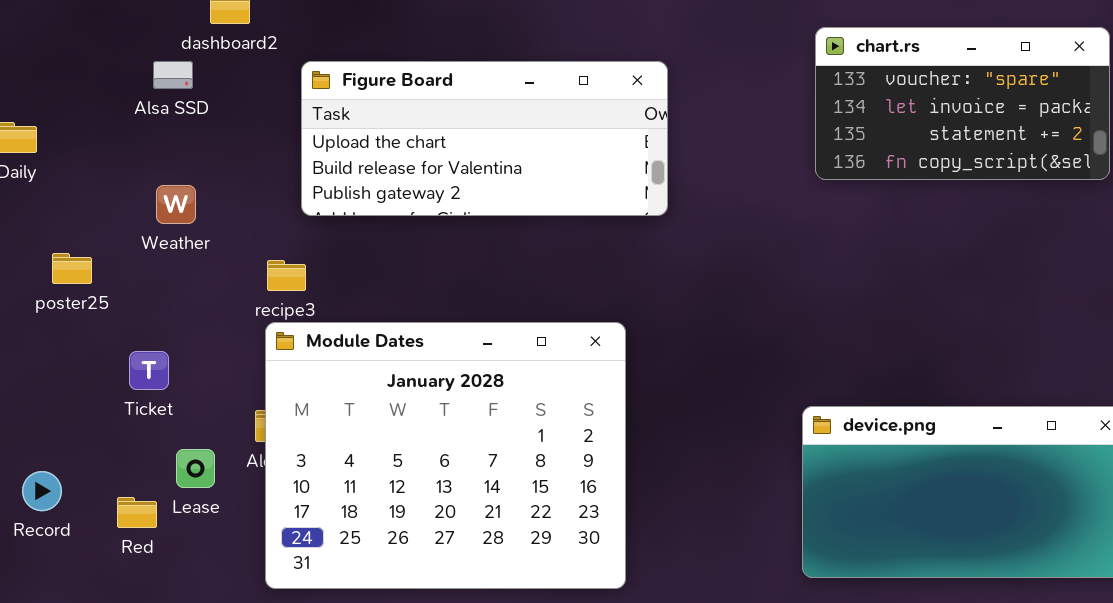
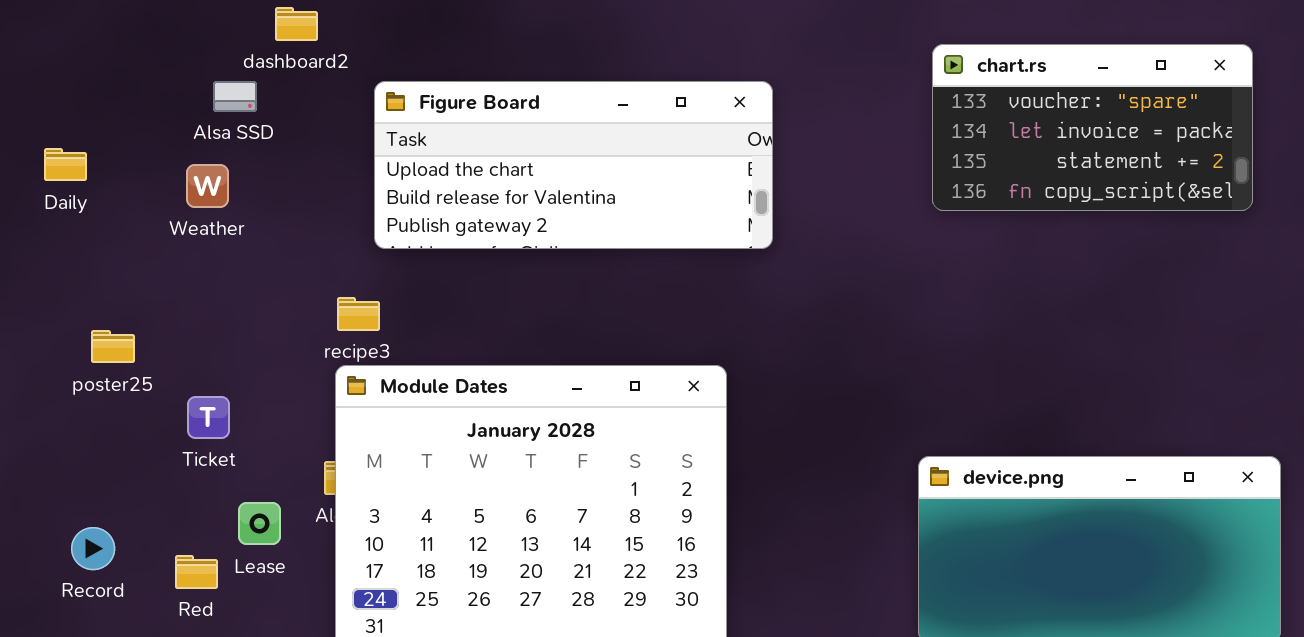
Weather: [156,185,196,224] -> [186,164,229,208], moved
poster25: [52,253,92,284] -> [91,330,135,363], moved

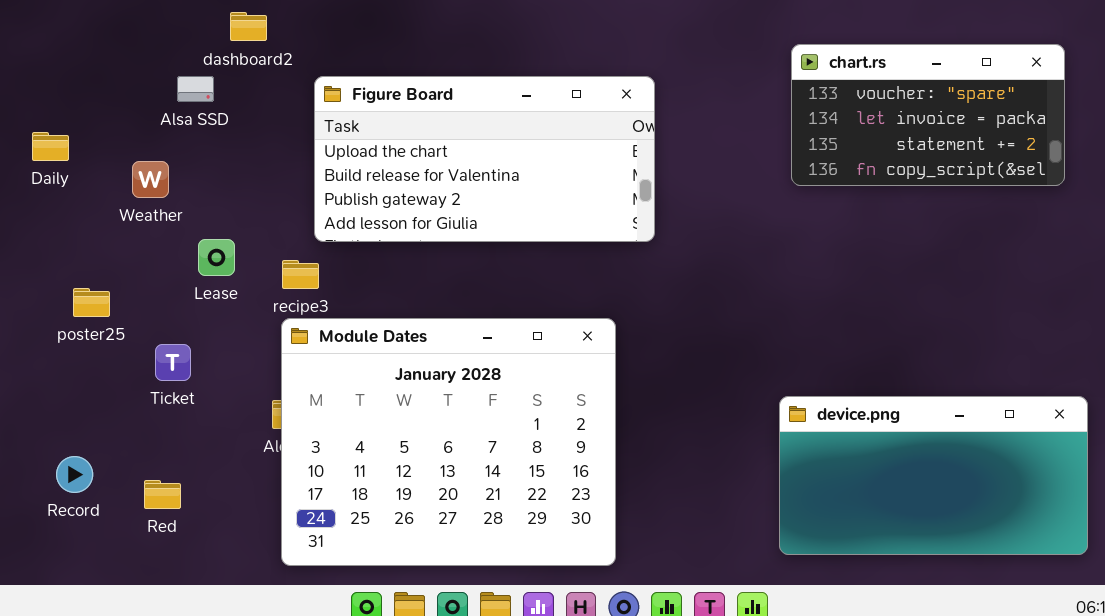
Figure Board: [374,81,773,249] -> [314,76,655,242], resized
Weather: [186,164,229,208] -> [132,161,169,198], moved
Lease: [238,502,281,545] -> [198,239,235,276], moved

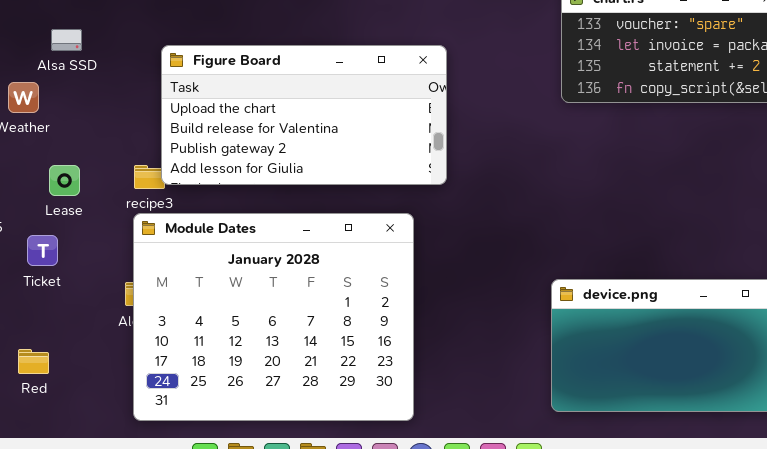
Alsa SSD: [177,76,214,102] -> [51,29,82,51], moved
Figure Board: [314,76,655,242] -> [161,45,447,185], moved
Lease: [198,239,235,276] -> [49,165,80,196], moved

